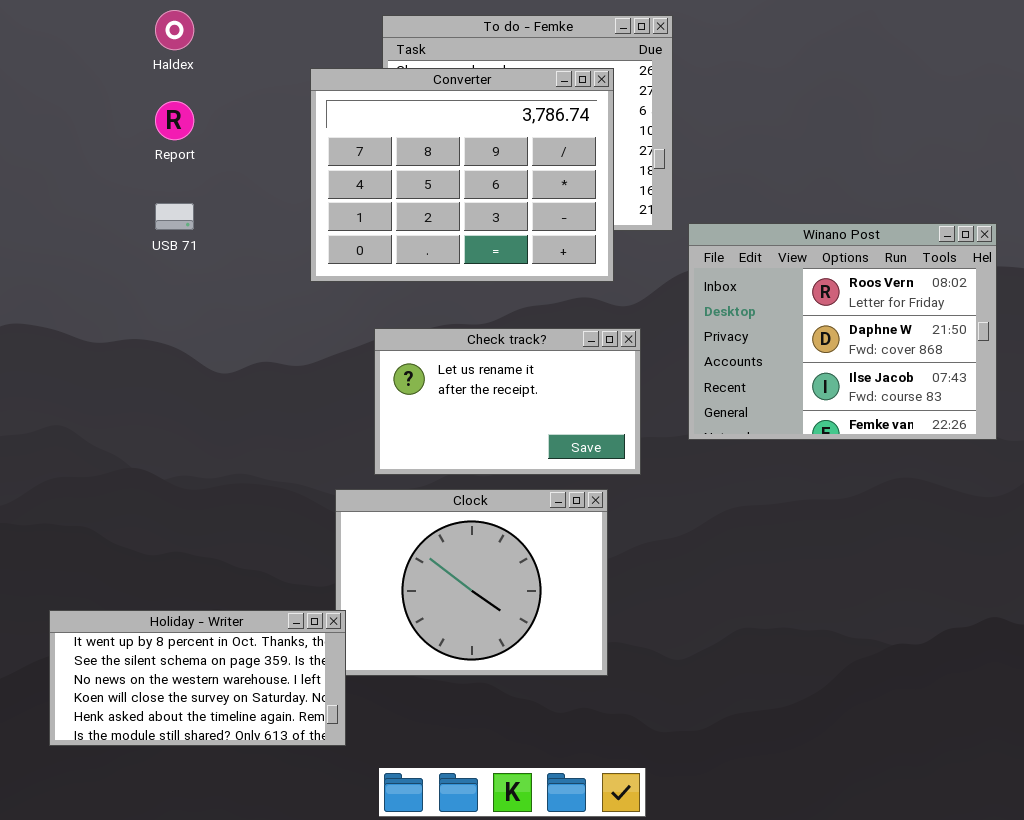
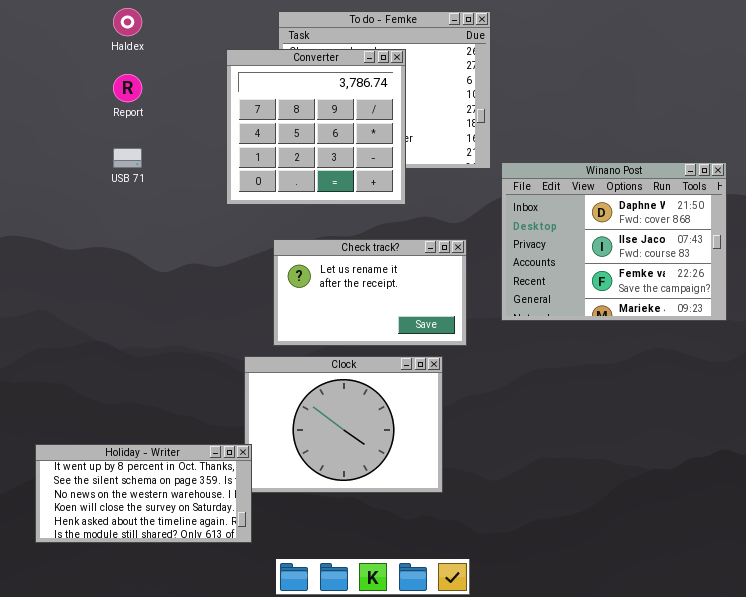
Converter: [310,68,614,282] -> [226,49,406,205], resized
Winano Post: [688,223,997,440] -> [501,162,727,321], scrolled down 1 row

